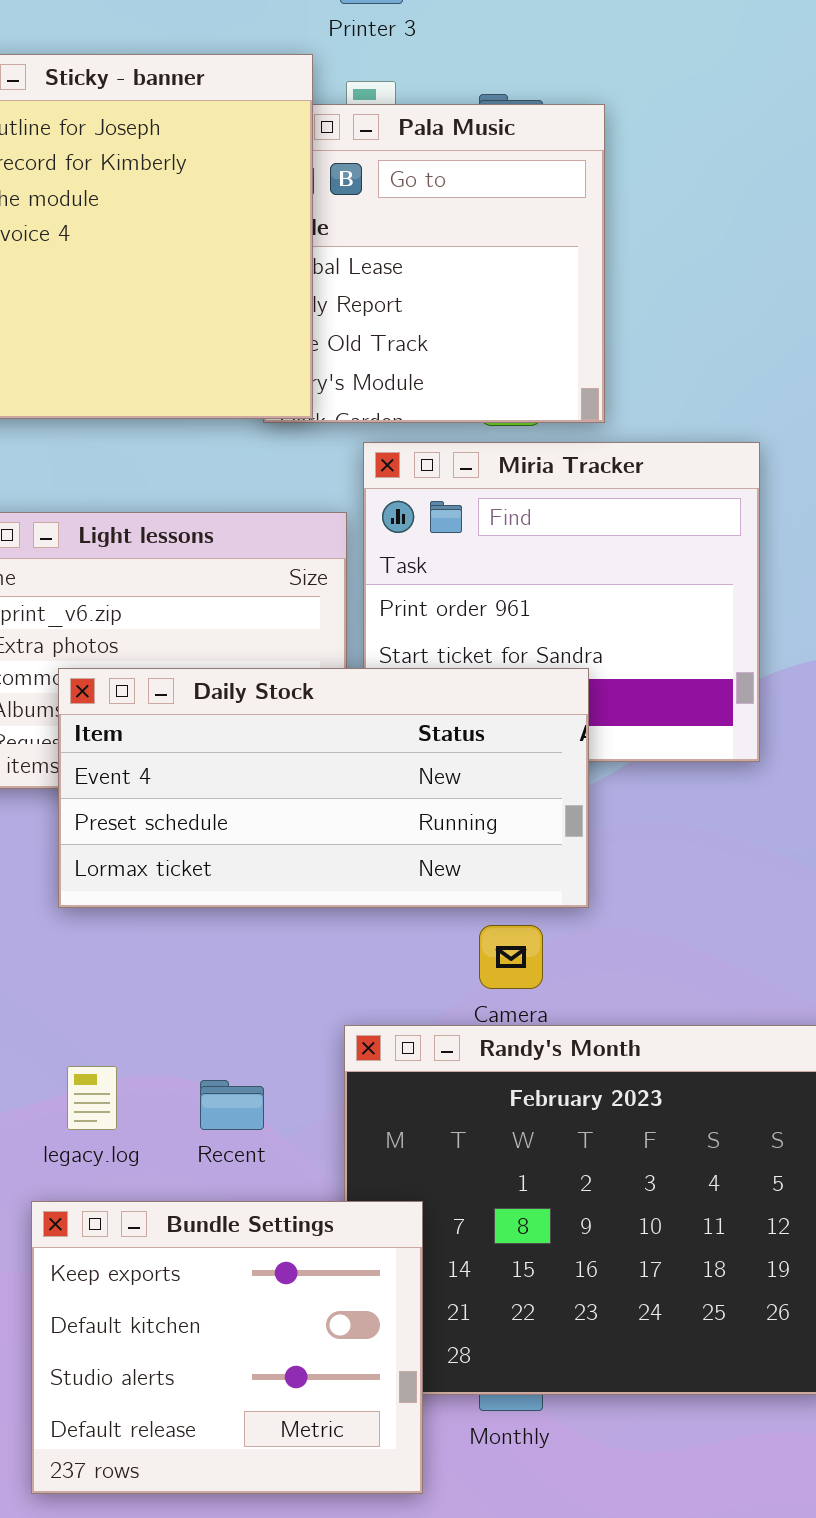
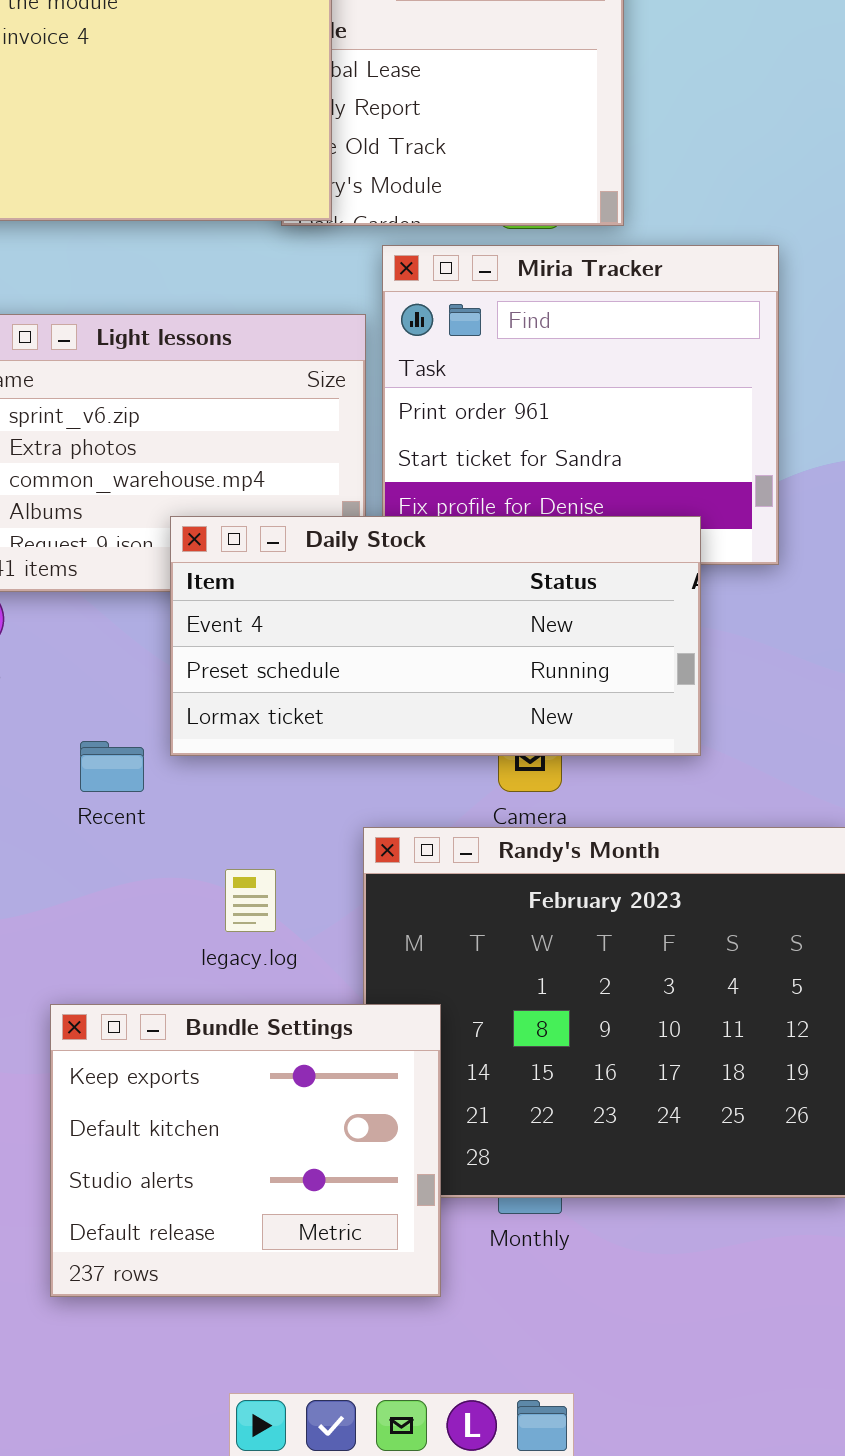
Daily Stock: [58,668,589,908] -> [170,516,701,756], moved
legacy.log: [67,1066,117,1130] -> [225,869,276,932], moved
Recent: [200,1080,264,1130] -> [80,741,144,792], moved

